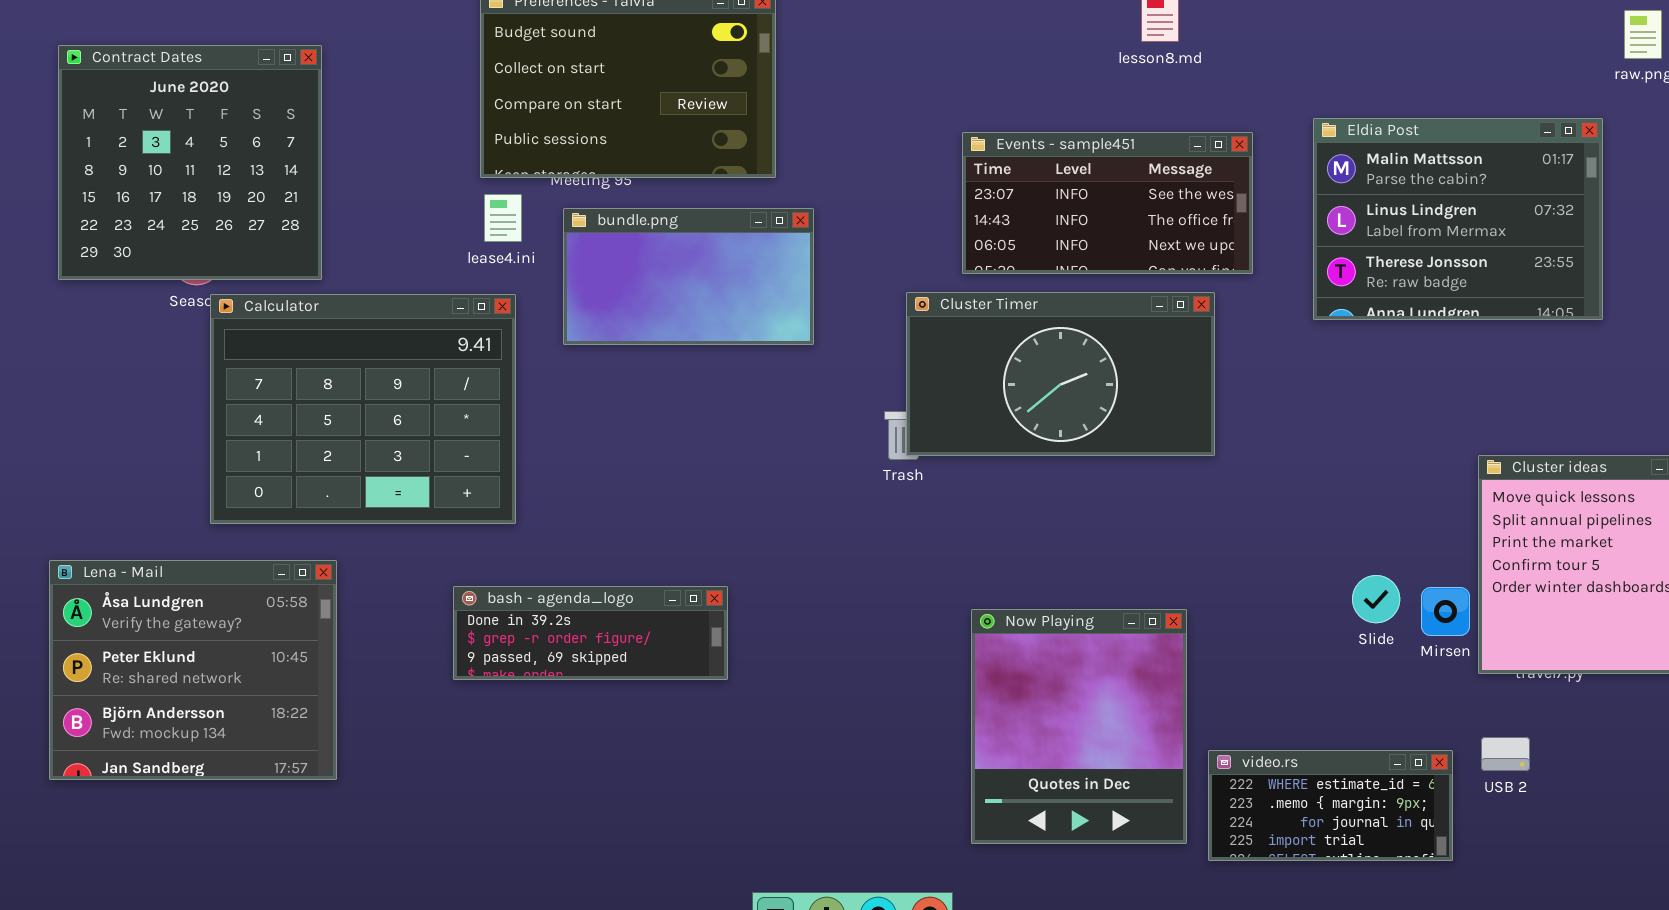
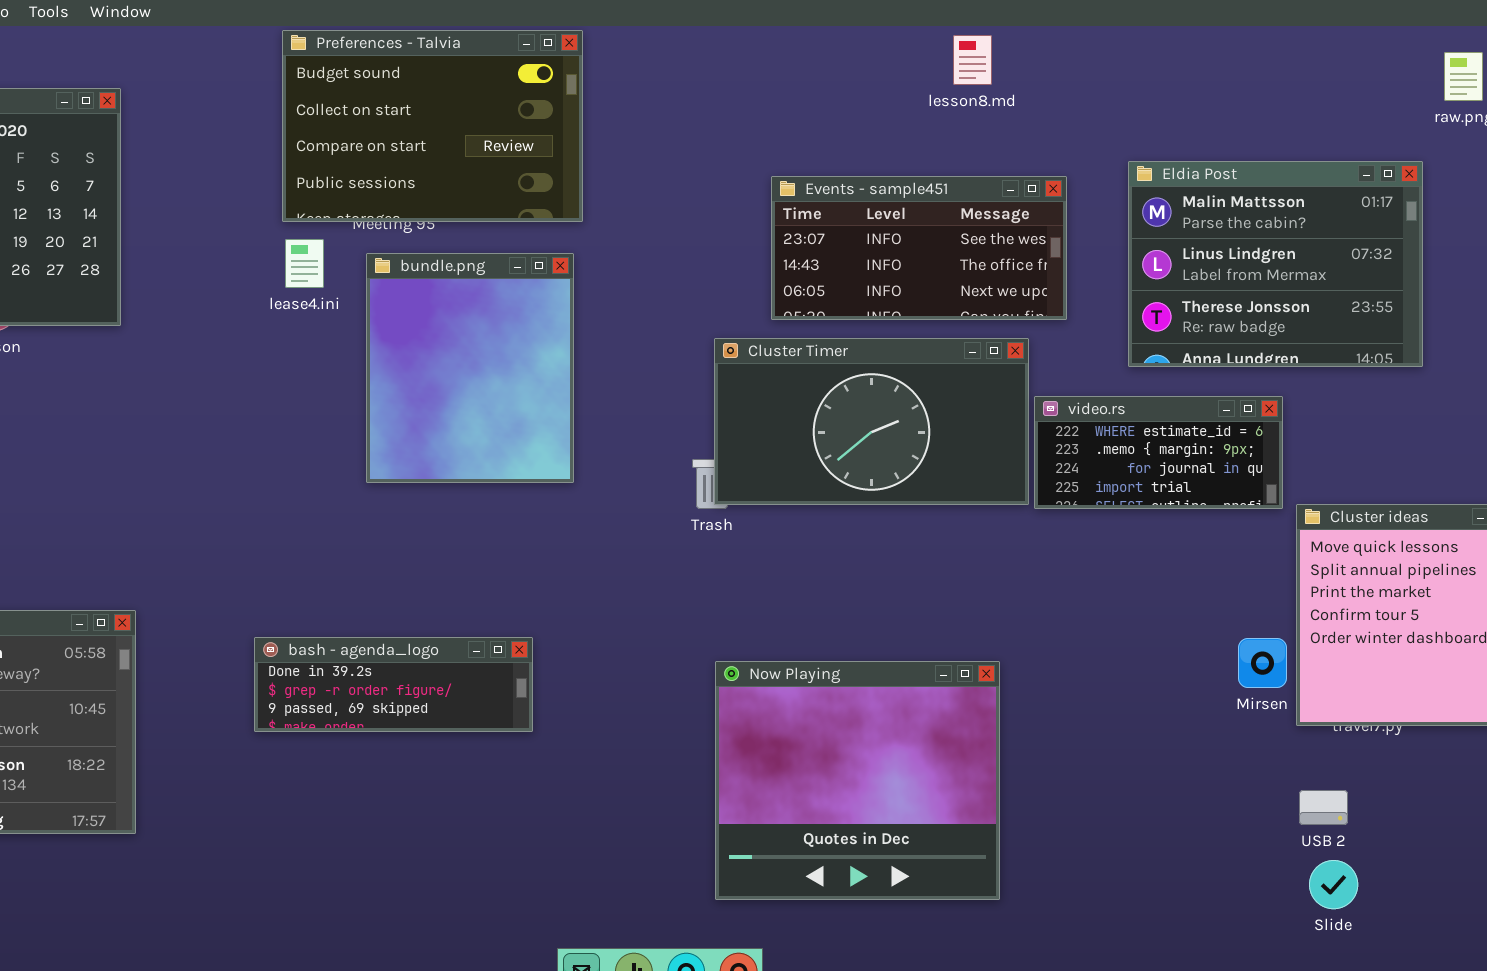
bundle.png: [563,208,814,345] -> [366,253,574,483], resized
Calculator: [210,294,516,524] -> none, closed
Slide: [1352,575,1400,623] -> [1309,860,1358,909], moved
Now Playing: [971,609,1187,844] -> [715,661,1000,900], resized
video.rs: [1208,750,1453,861] -> [1034,396,1283,509], moved

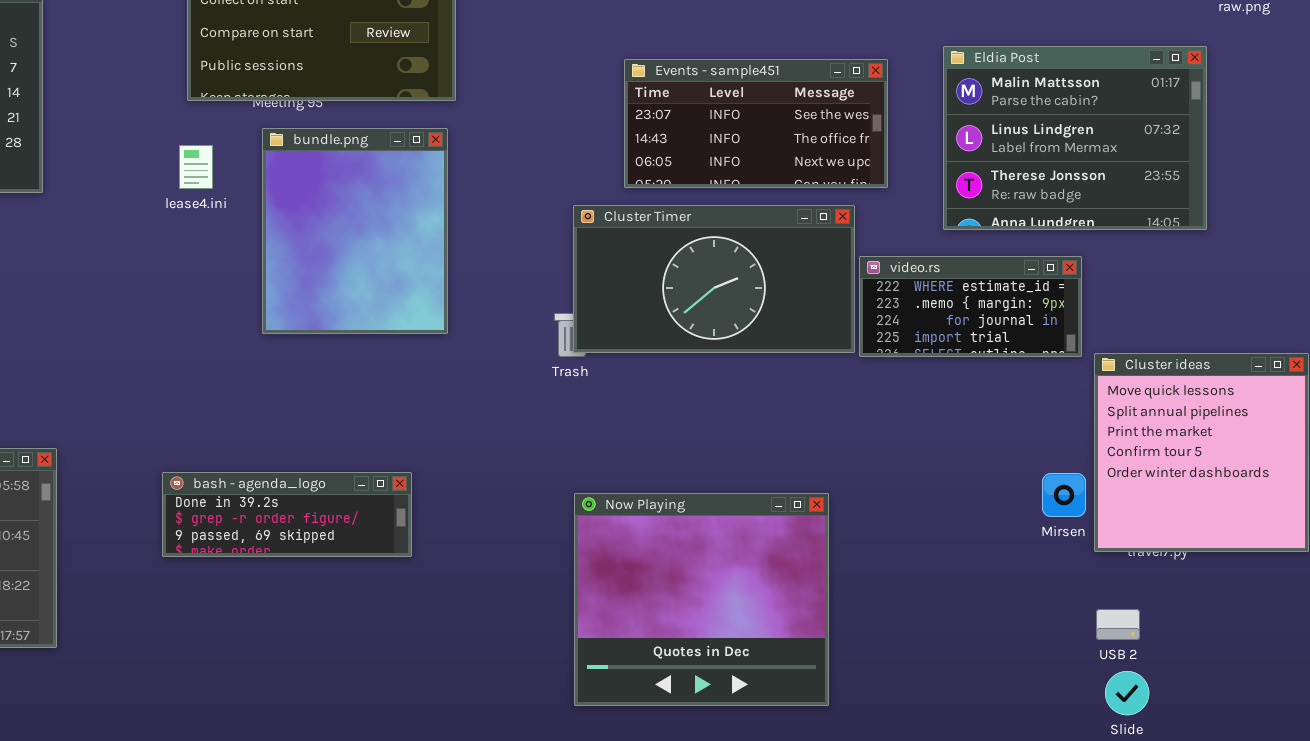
lease4.ini: [285,239,324,288] -> [179,145,213,189], moved

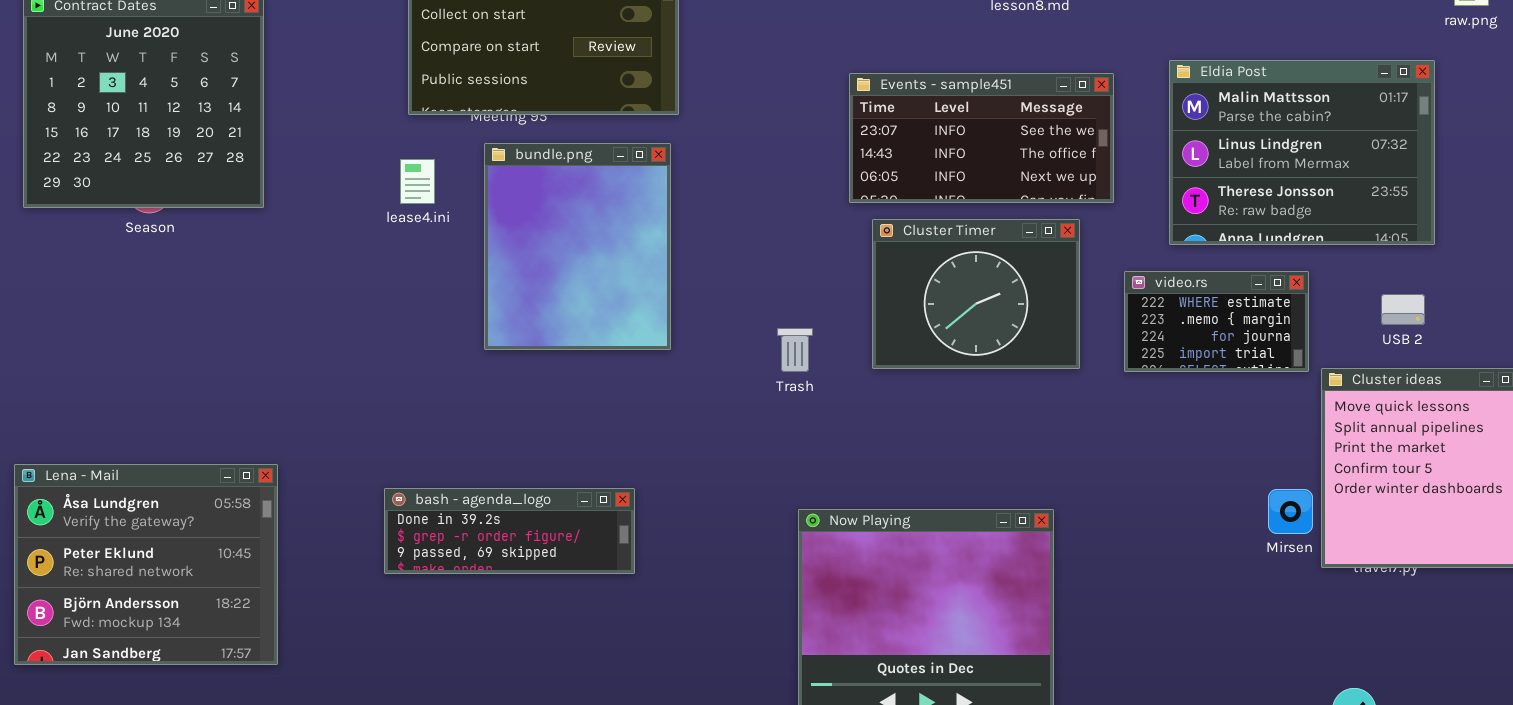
Cluster Timer: [573,205,855,353] -> [872,219,1080,369], resized
video.rs: [859,256,1082,357] -> [1124,271,1309,372], resized
USB 2: [1096,609,1140,640] -> [1381,294,1425,325], moved

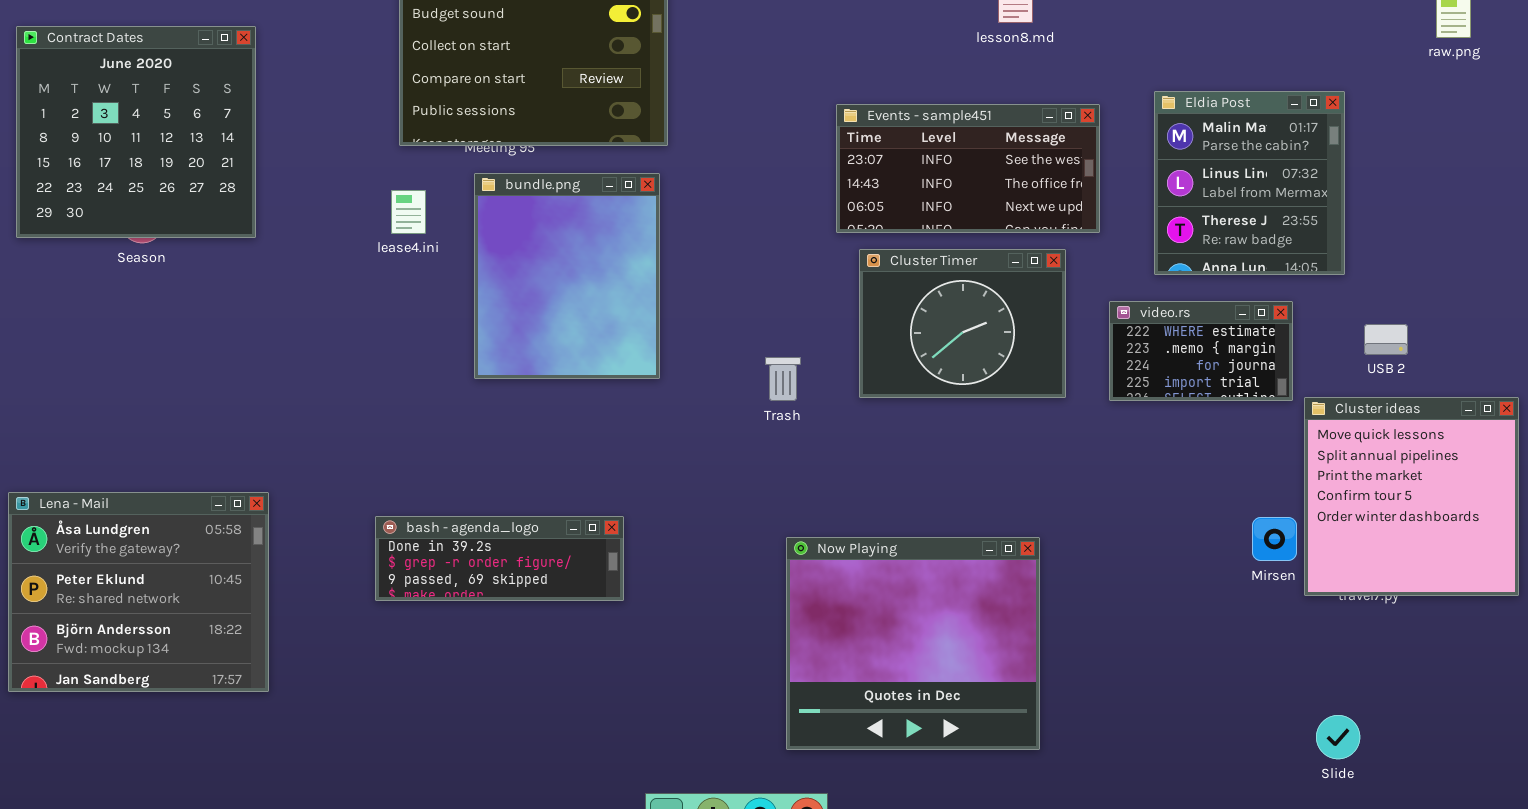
Eldia Post: [1169,60,1435,245] -> [1154,91,1345,275], resized

